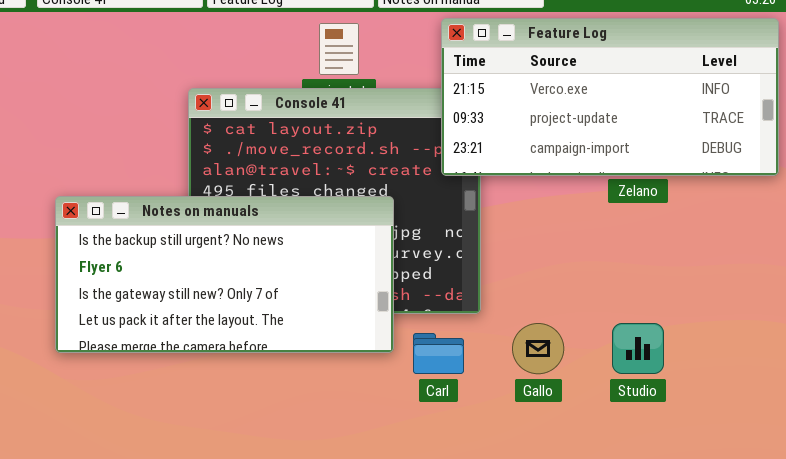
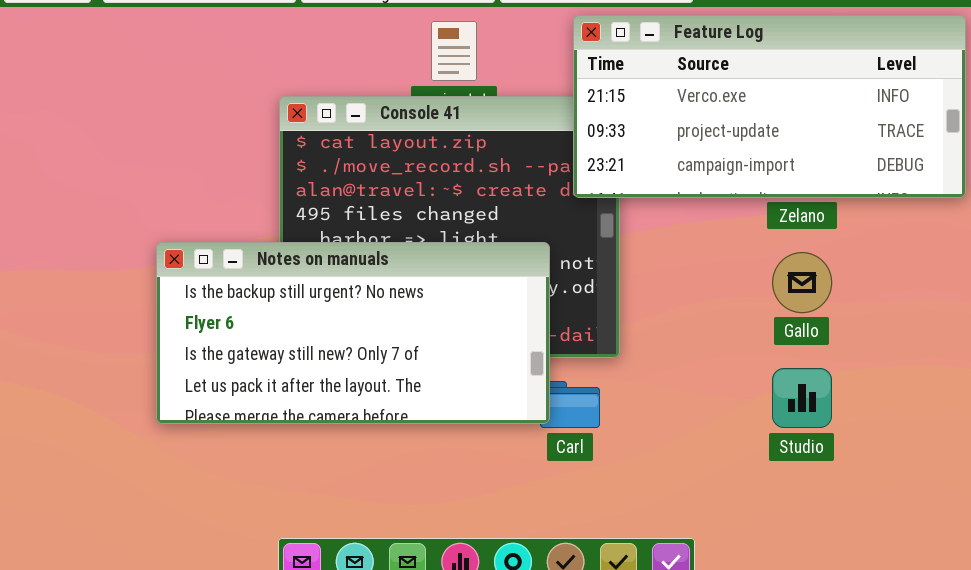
Notes on manuals: [55,196,394,353] -> [156,242,550,424], moved
Gallo: [512,323,564,374] -> [772,252,832,313], moved

